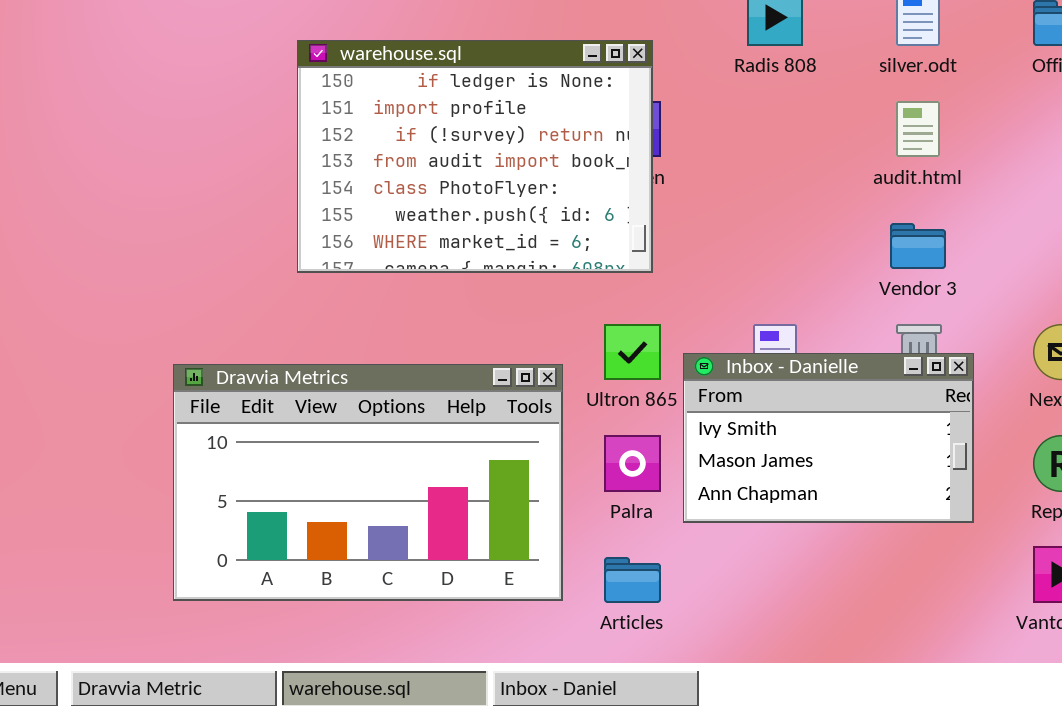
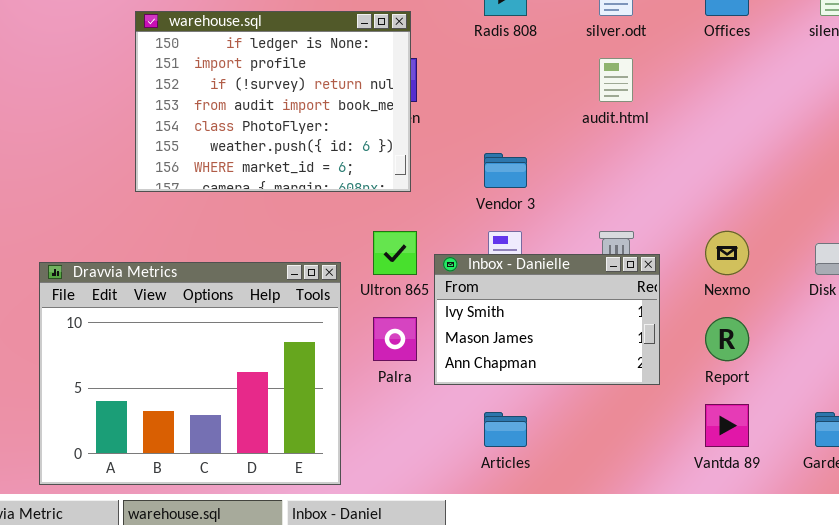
Vendor 3: [890,223,946,269] -> [484,153,527,188], moved
Dravvia Metrics: [173,364,563,601] -> [39,262,341,485], resized
Articles: [604,557,661,603] -> [484,412,527,447], moved

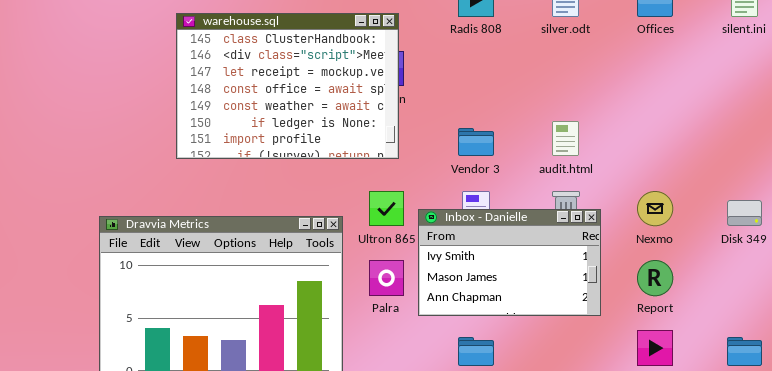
warehouse.sql: [135,11,411,192] -> [176,13,399,159], scrolled up 5 rows
audit.html: [599,58,633,102] -> [552,121,579,156], moved

